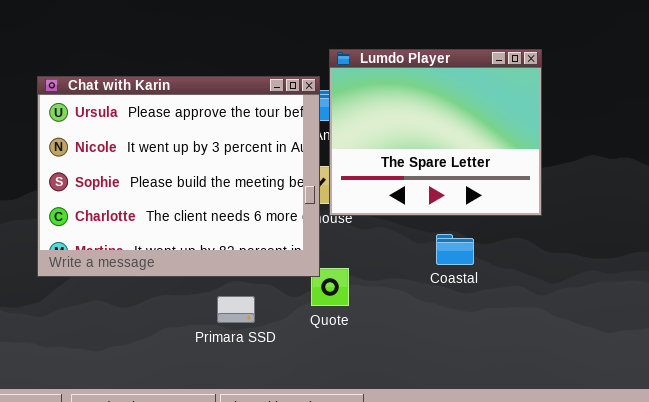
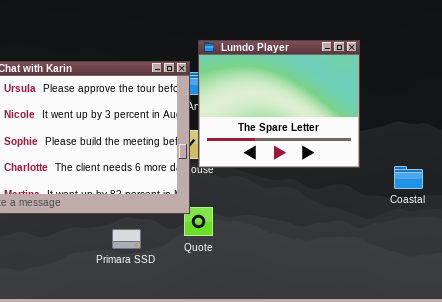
Coastal: [436,234,474,265] -> [394,166,423,189], moved

